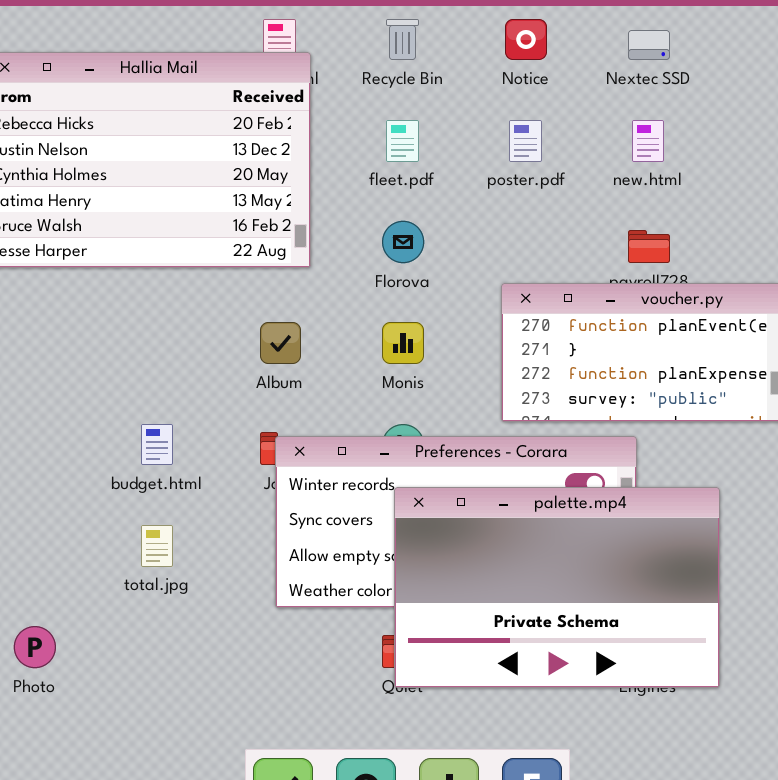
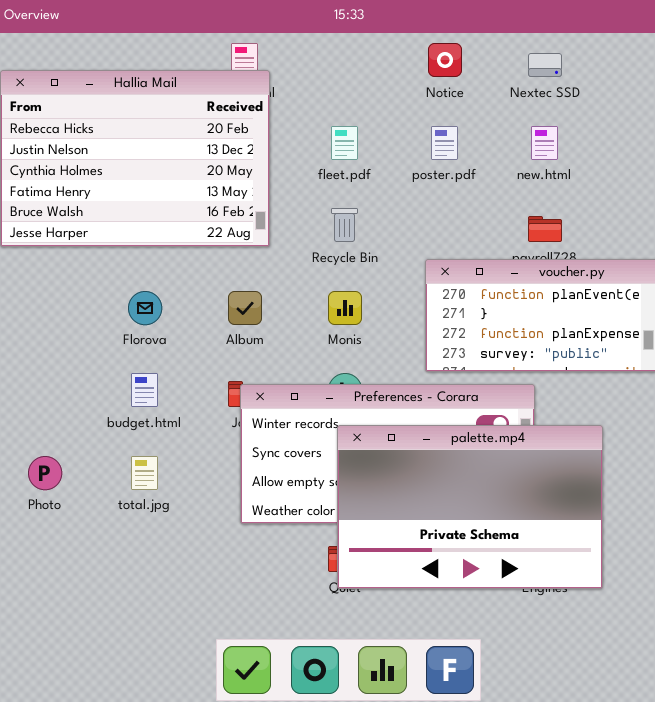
Recycle Bin: [386,19,419,60] -> [331,208,358,242], moved
Florova: [382,221,424,263] -> [128,291,162,325], moved
Photo: [14,626,56,668] -> [28,456,62,490], moved

